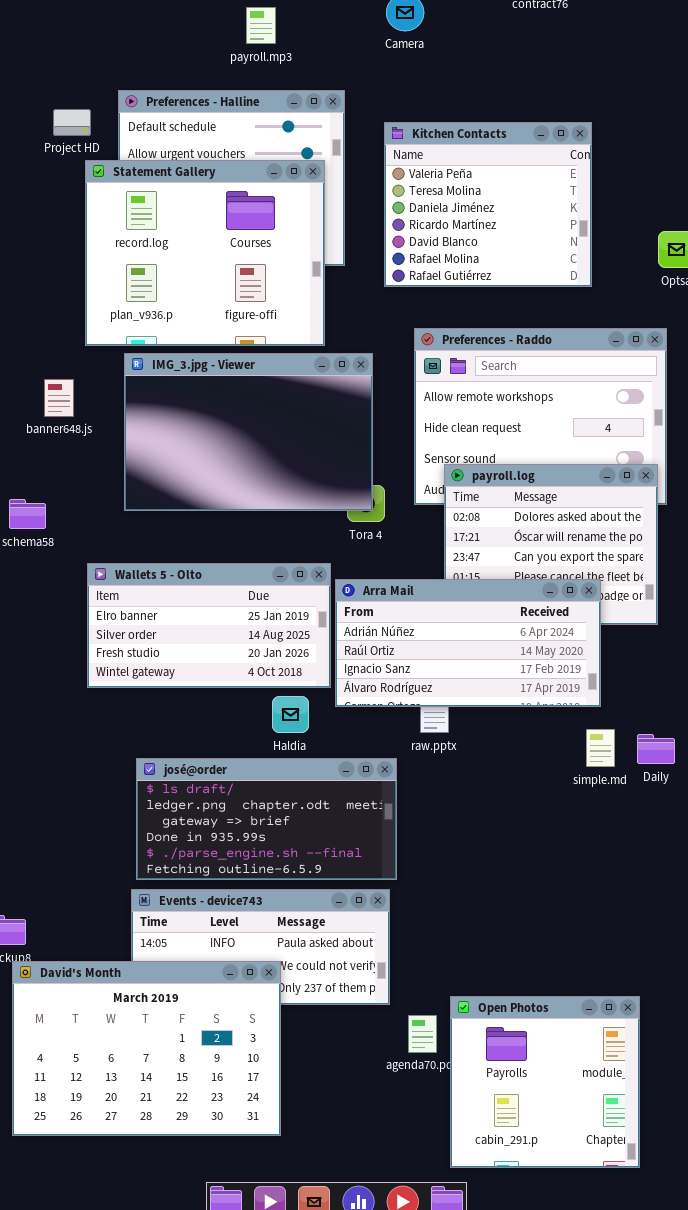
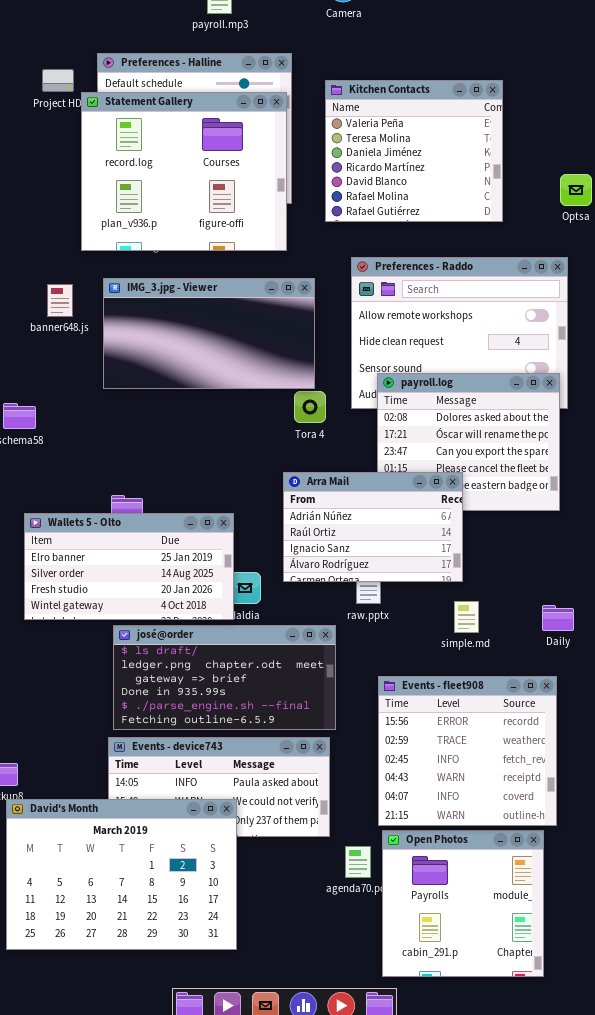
Statement Gallery: [85,160,325,346] -> [81,92,287,251], moved
IMG_3.jpg - Viewer: [124,353,373,511] -> [103,278,315,389], resized
banner648.js: [44,379,74,417] -> [47,284,73,317], moved
Wallets 5 - Olto: [87,563,331,688] -> [24,513,234,620], moved
Arra Mail: [335,579,601,707] -> [283,472,463,582], resized
simple.md: [586,729,615,767] -> [454,601,479,633], moved
Events - fleet908: none -> [378,676,557,826], opened

